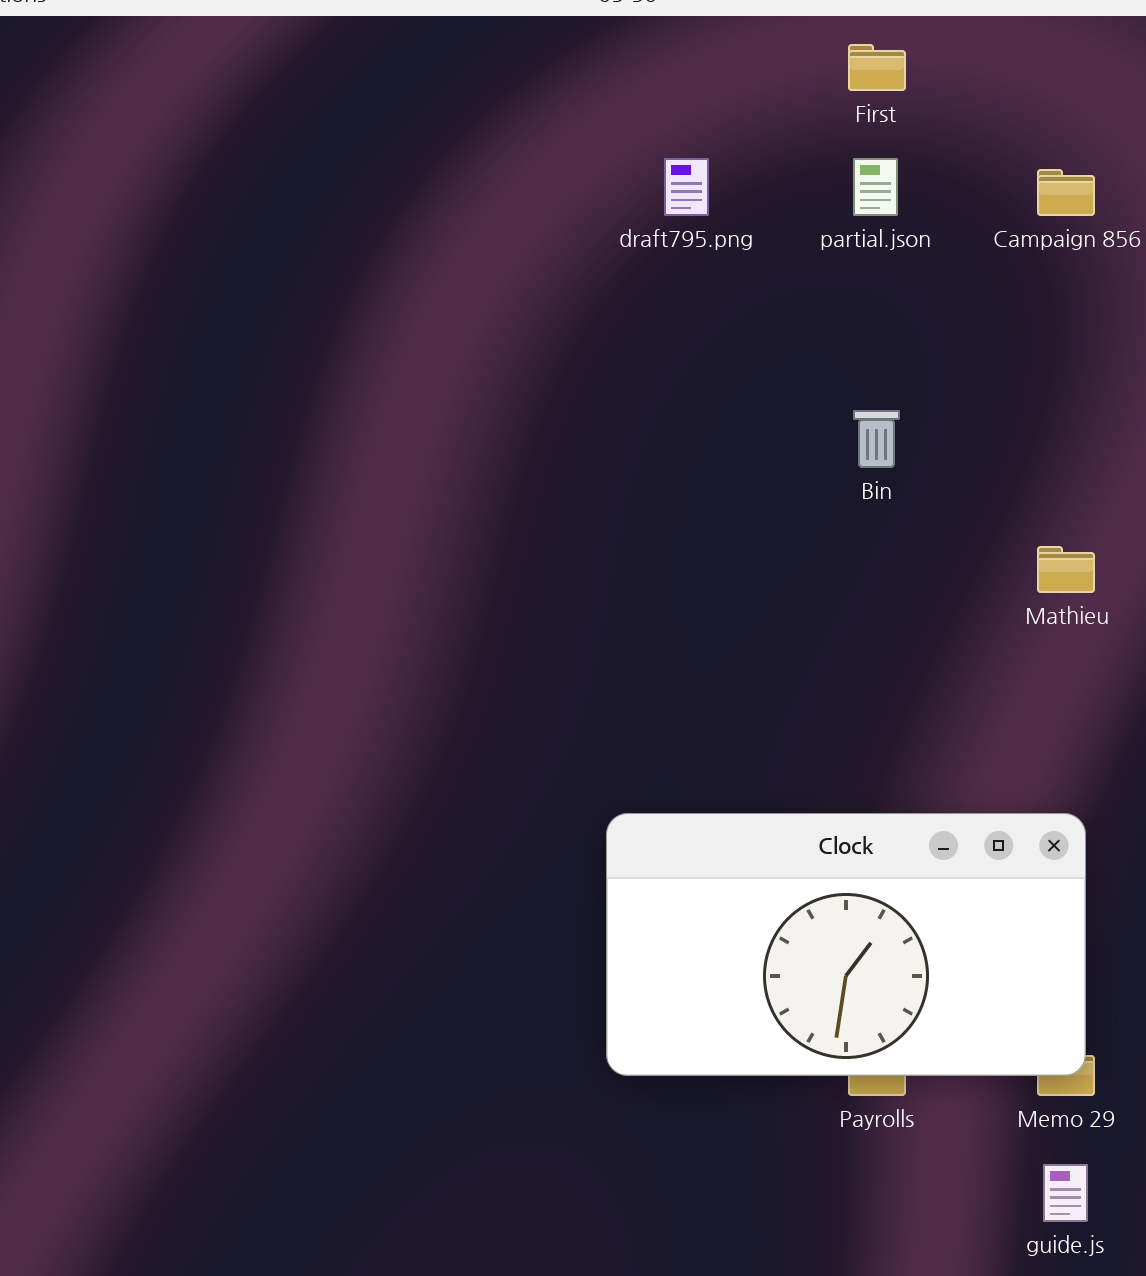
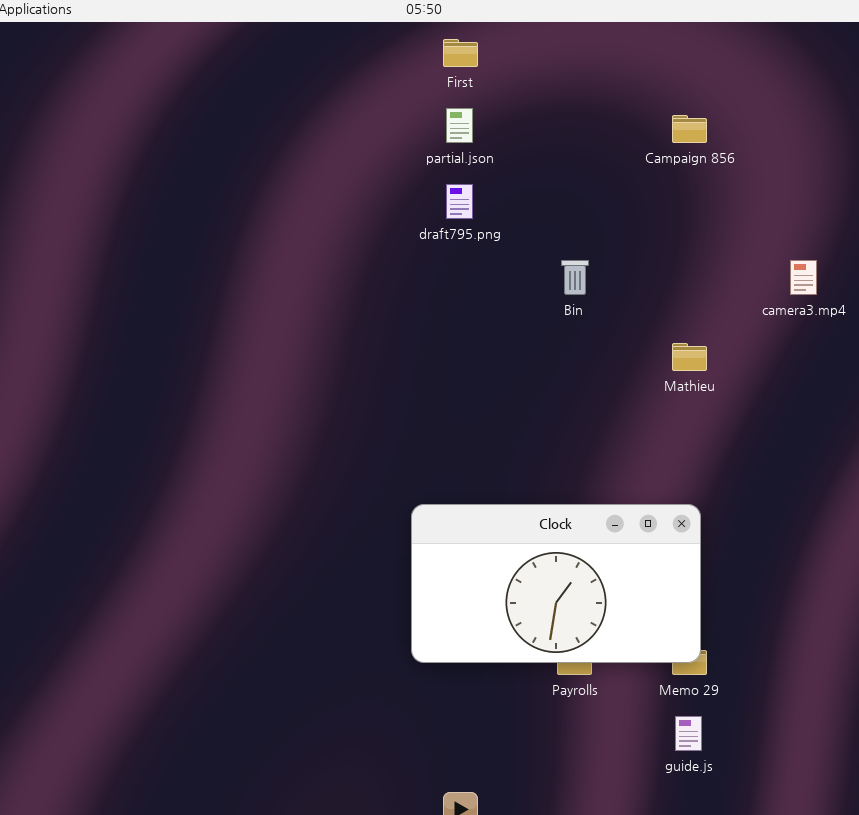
First: [848,44,906,91] -> [443,39,478,67], moved
draft795.png: [664,158,709,216] -> [446,184,473,219], moved
partial.json: [853,158,898,216] -> [446,108,473,143], moved

